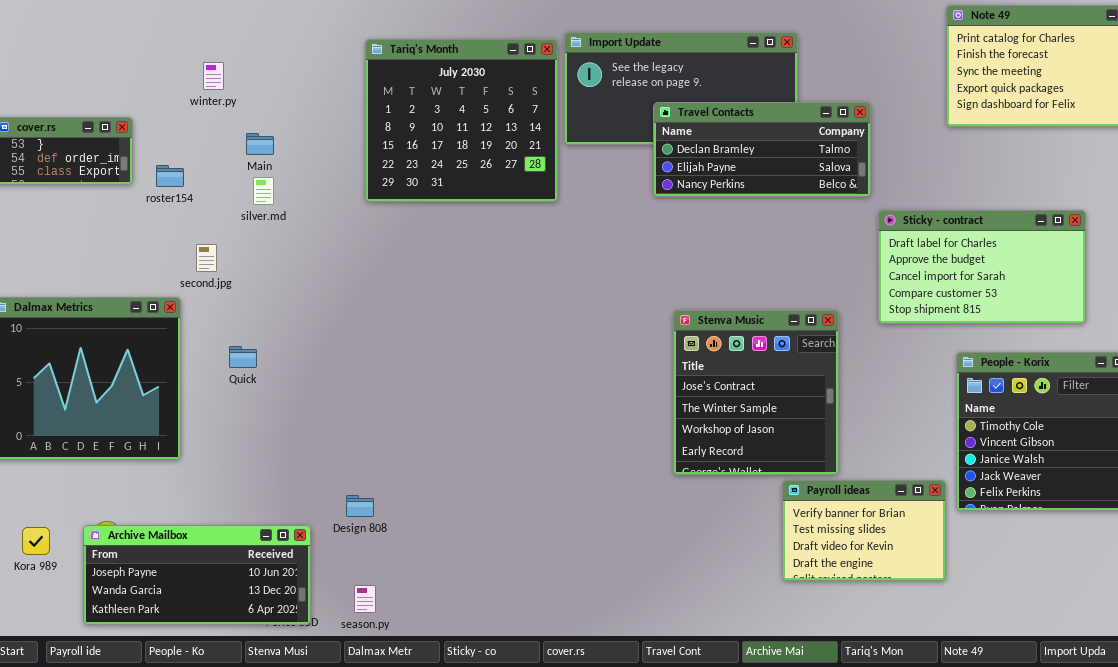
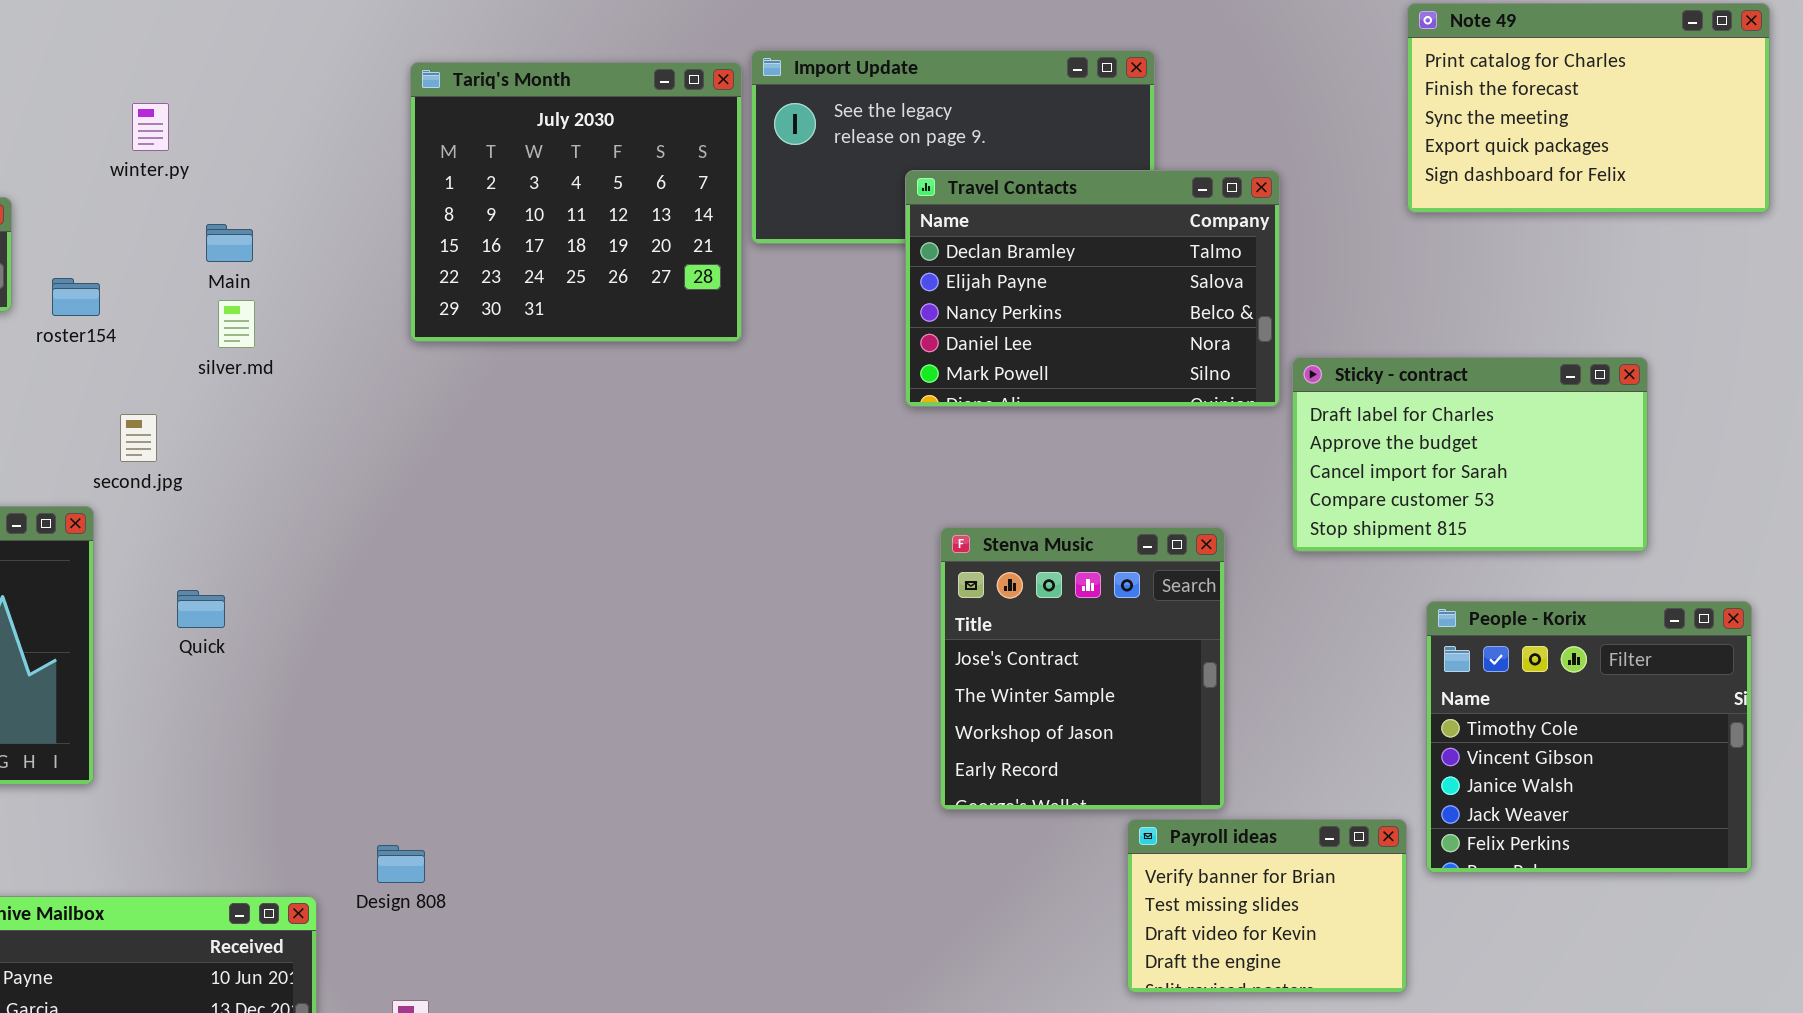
Travel Contacts: [653,102,871,197] -> [905,170,1280,407], resized

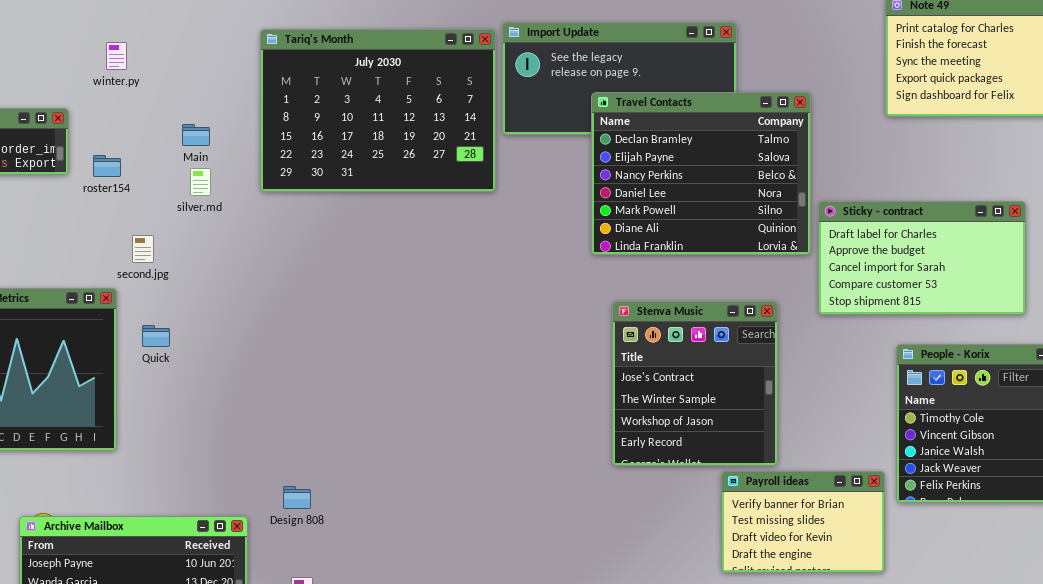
Tariq's Month: [410,62,742,342] -> [260,29,496,192], resized
winter.py: [132,103,169,151] -> [106,42,127,70], moved
Travel Contacts: [905,170,1280,407] -> [591,92,811,255], resized
Quick: [177,590,225,628] -> [142,325,170,347], moved

